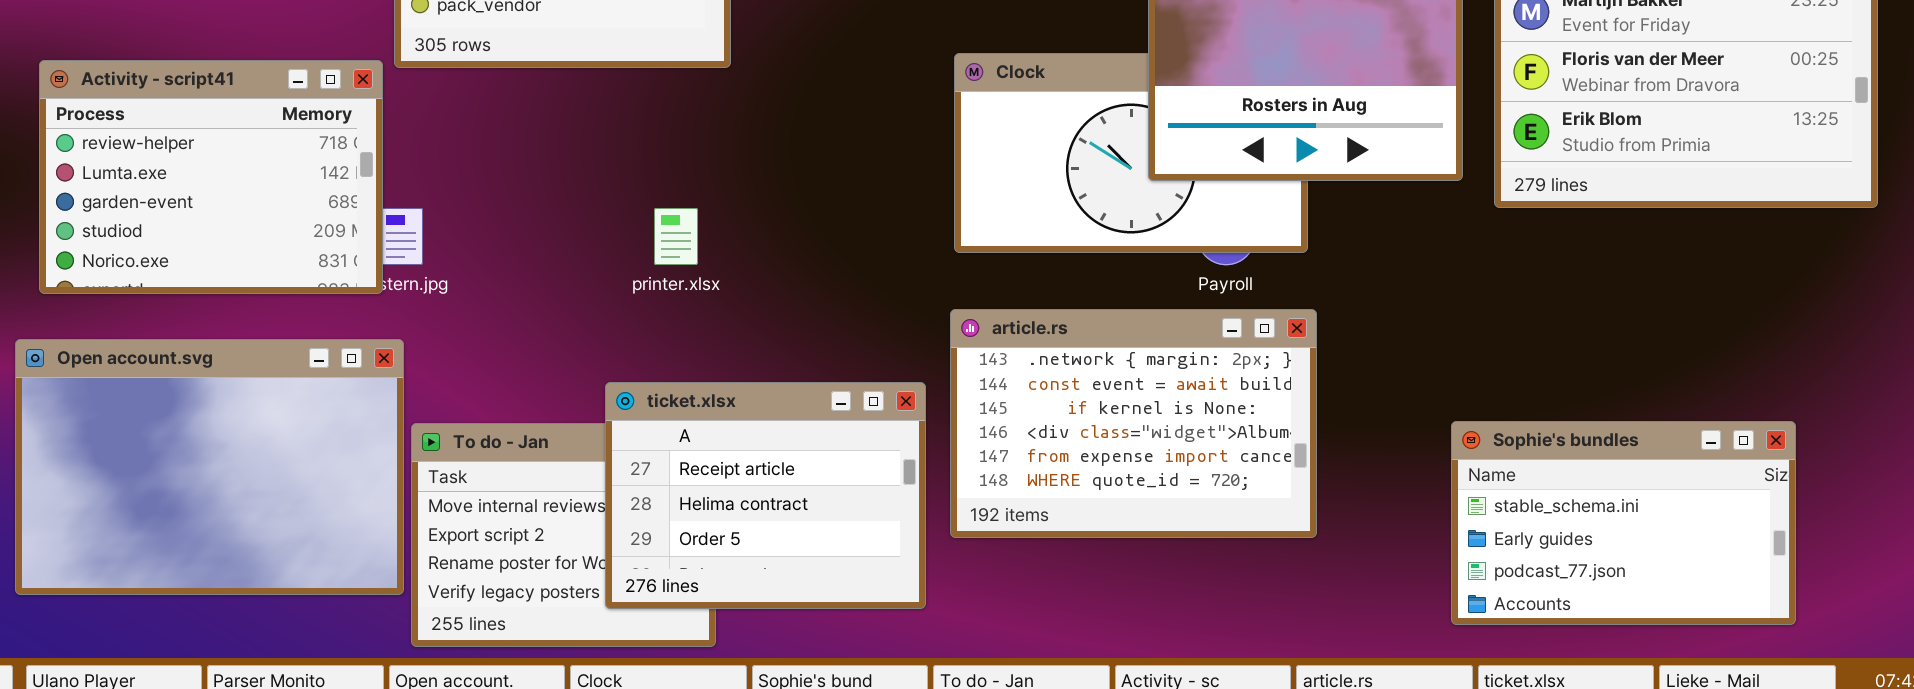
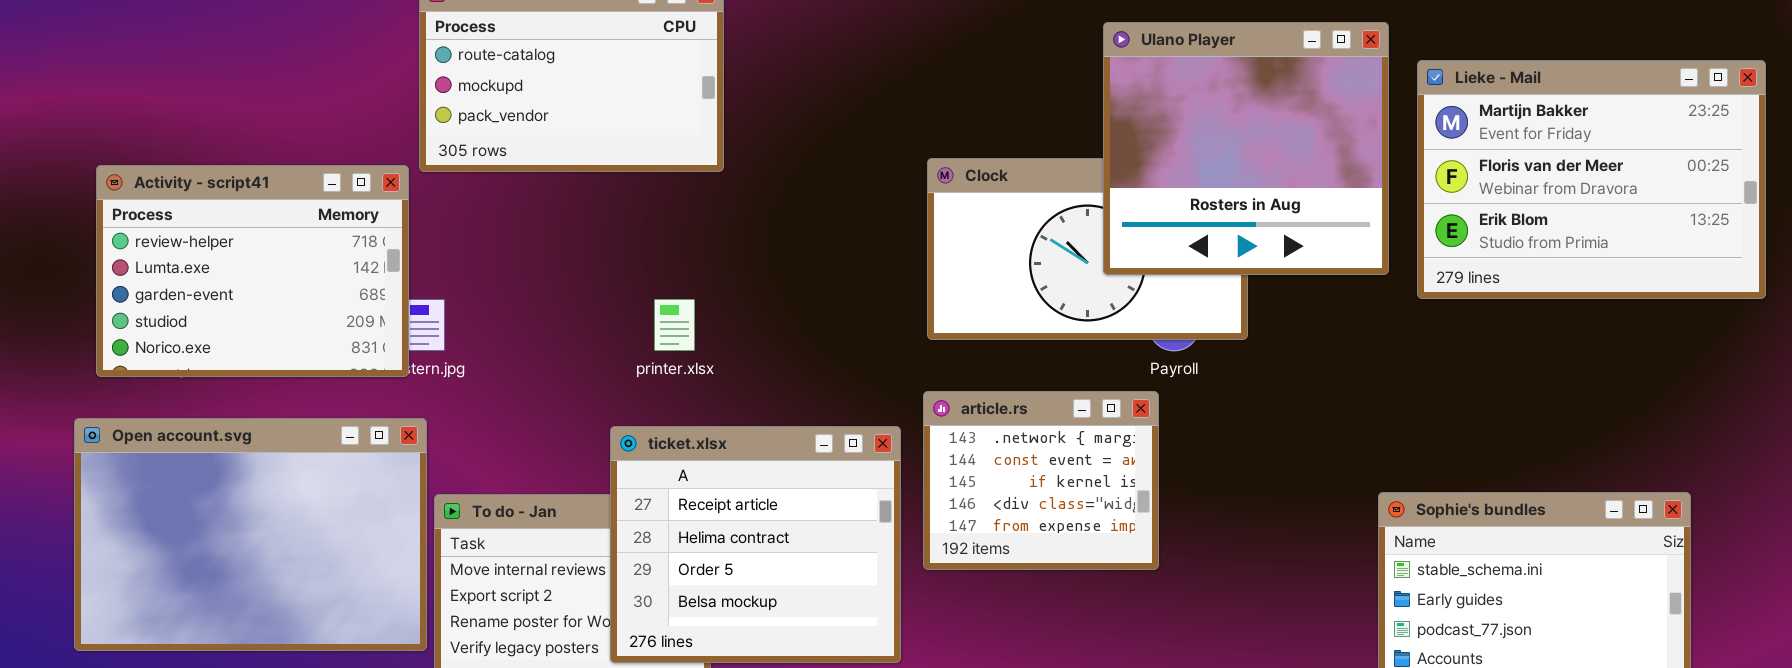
article.rs: [950,309,1317,538] -> [923,391,1159,570], resized
ticket.xlsx: [605,382,926,609] -> [610,426,901,663], resized

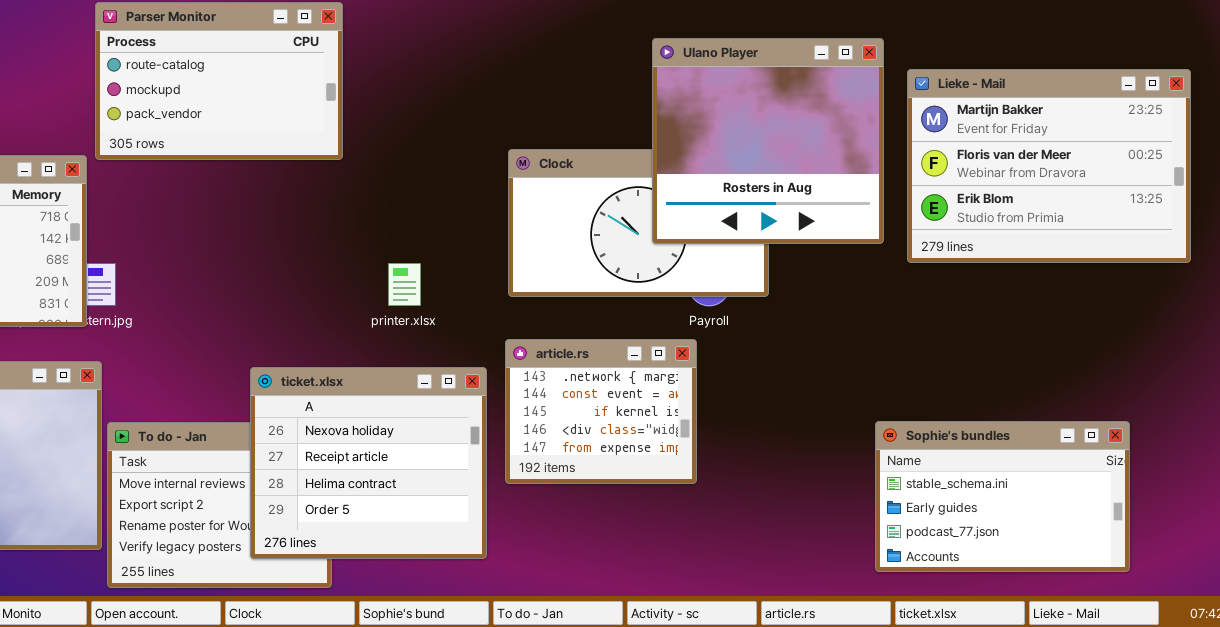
printer.xlsx: [654,299,695,351] -> [388,263,421,306], moved
ticket.xlsx: [610,426,901,663] -> [250,367,487,559], scrolled up 1 row

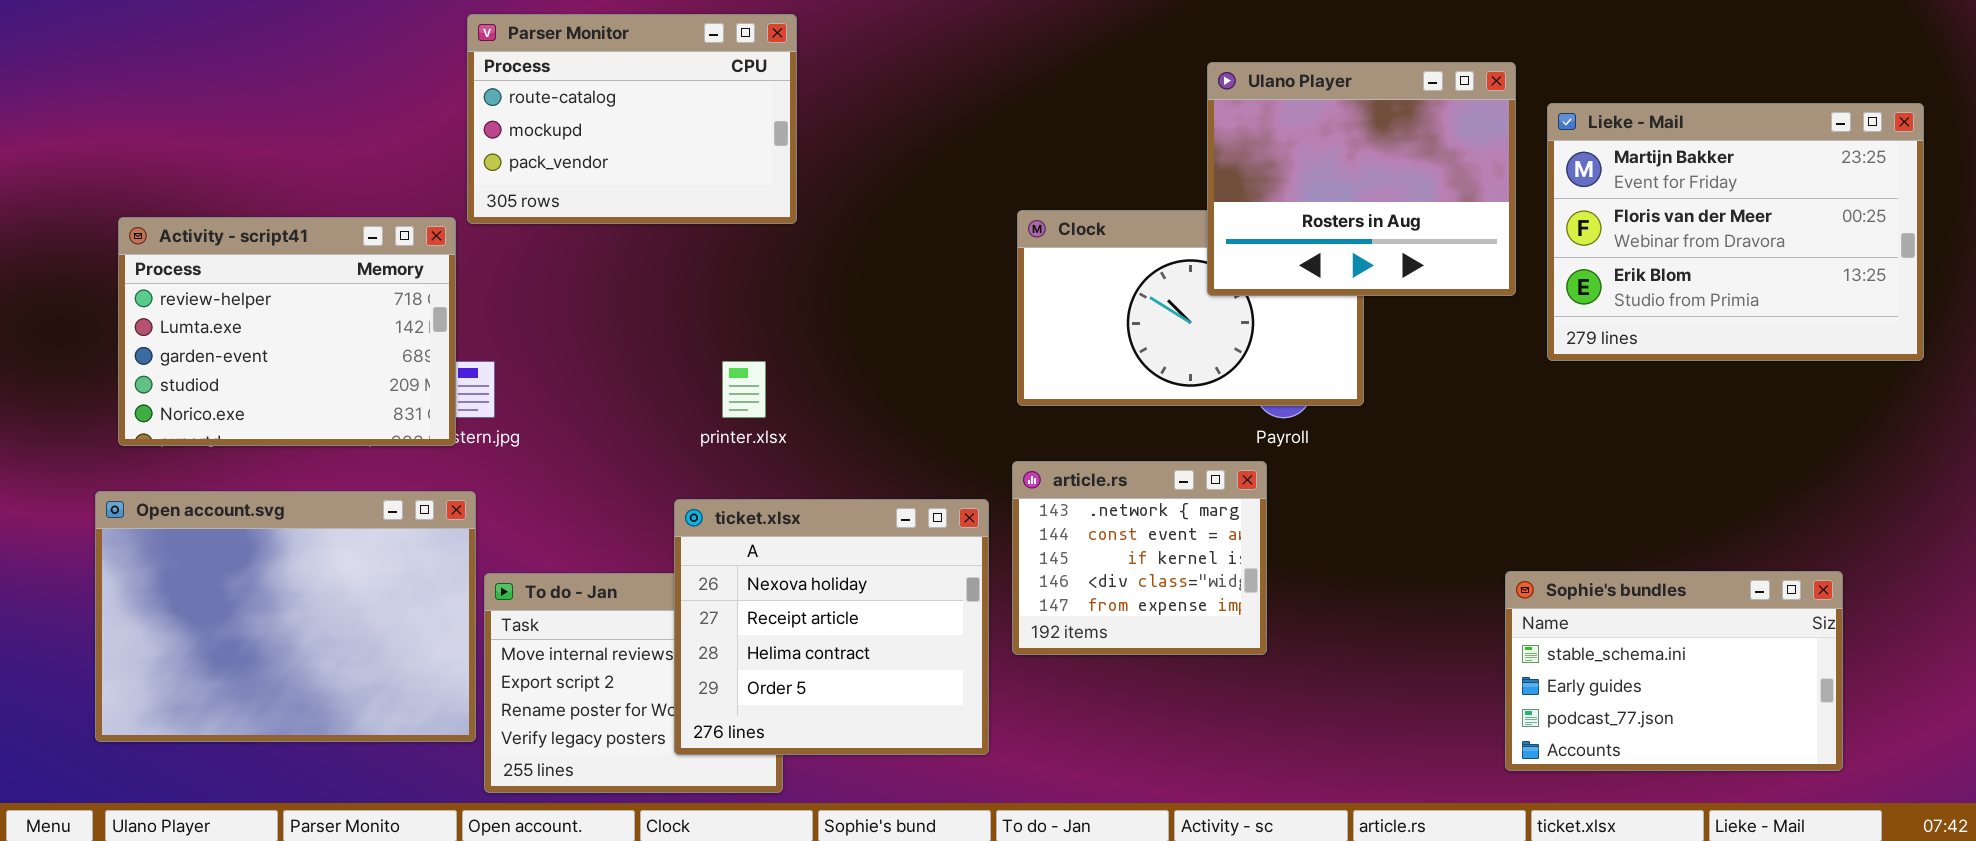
Ulano Player: [652,38,884,244] -> [1207,62,1516,296], resized
printer.xlsx: [388,263,421,306] -> [722,361,766,418], moved

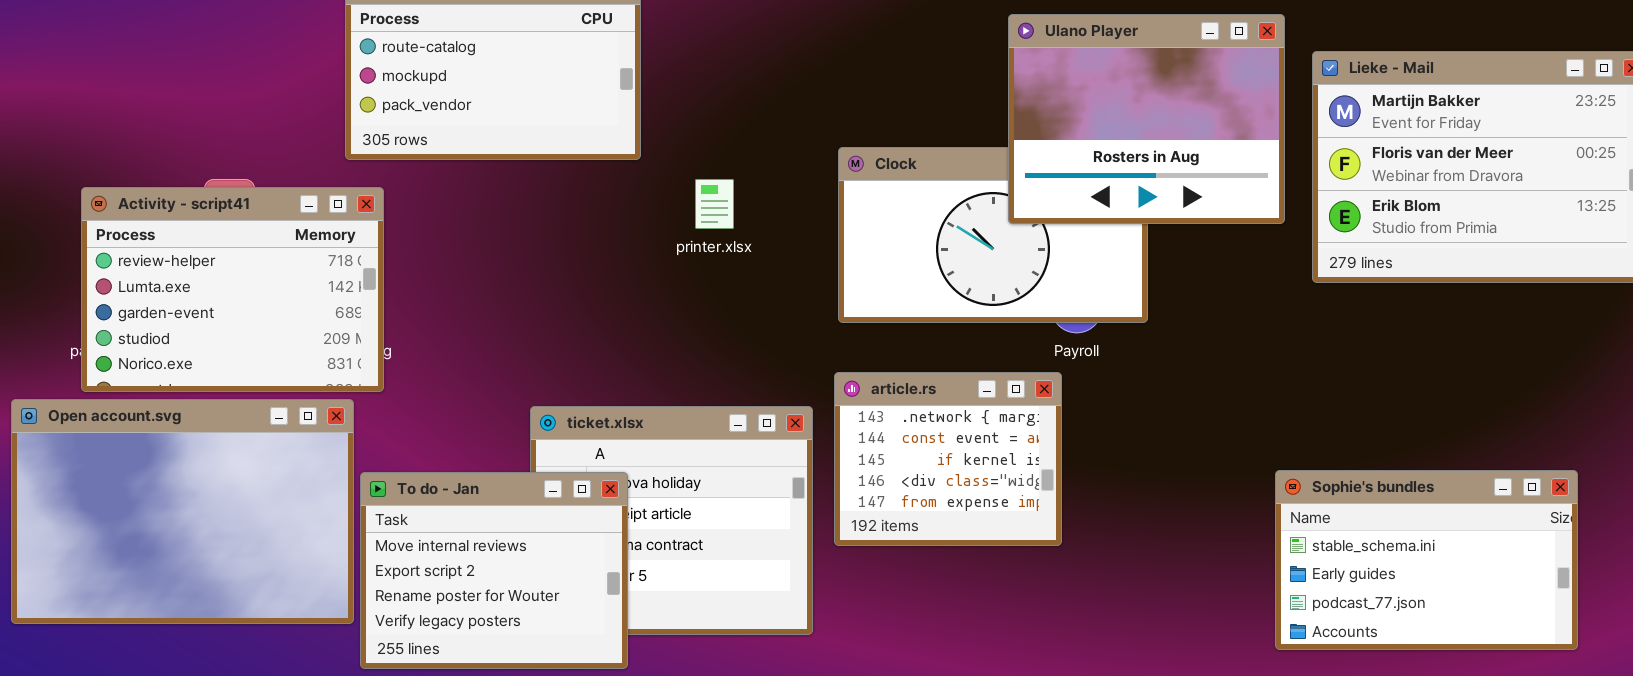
Activity - script41: [118,217,456,446] -> [81,187,384,392], moved
printer.xlsx: [722,361,766,418] -> [695,179,734,229], moved
To do - Jan: [484,573,783,793] -> [360,472,628,669], raised

